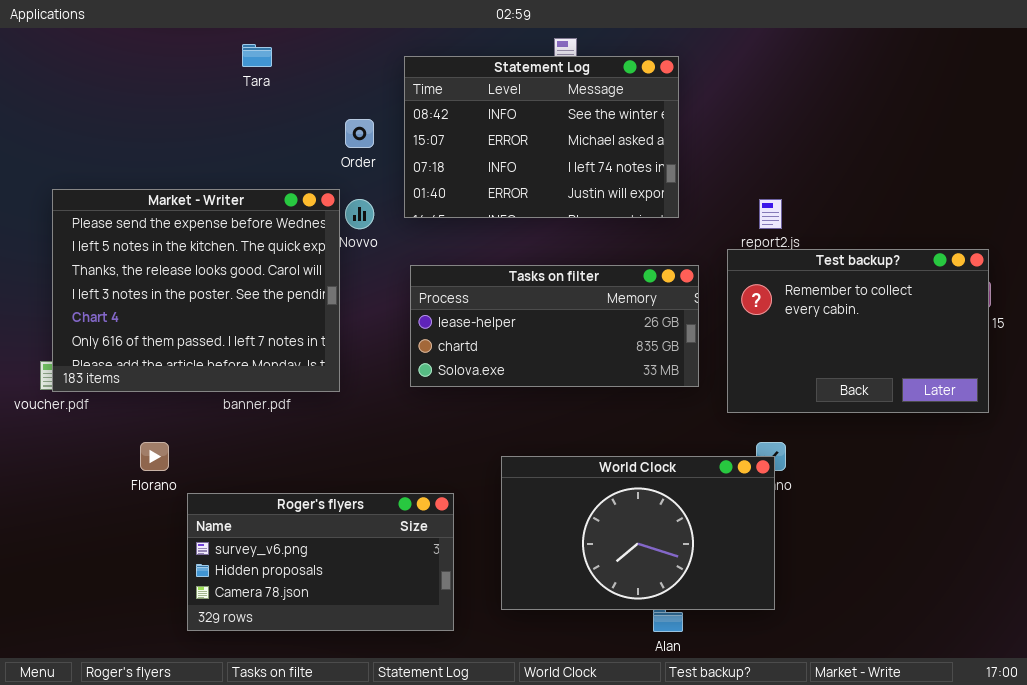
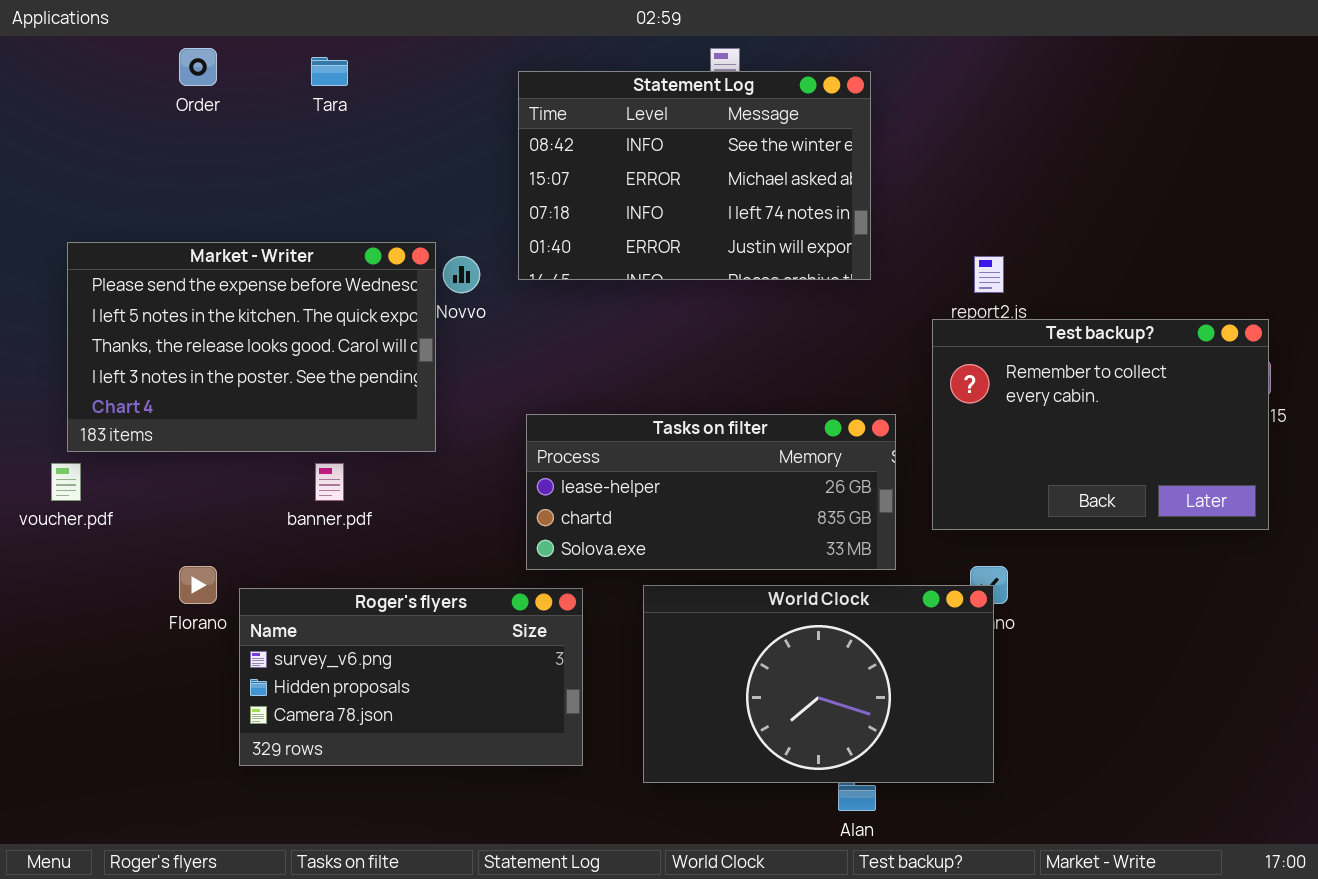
Order: [345,119,374,148] -> [179,48,217,86], moved
Market - Writer: [52,189,340,392] -> [67,242,436,452], resized
Tasks on filter: [410,265,699,387] -> [526,414,896,570], moved
Roger's flyers: [187,493,454,631] -> [239,588,583,766], moved

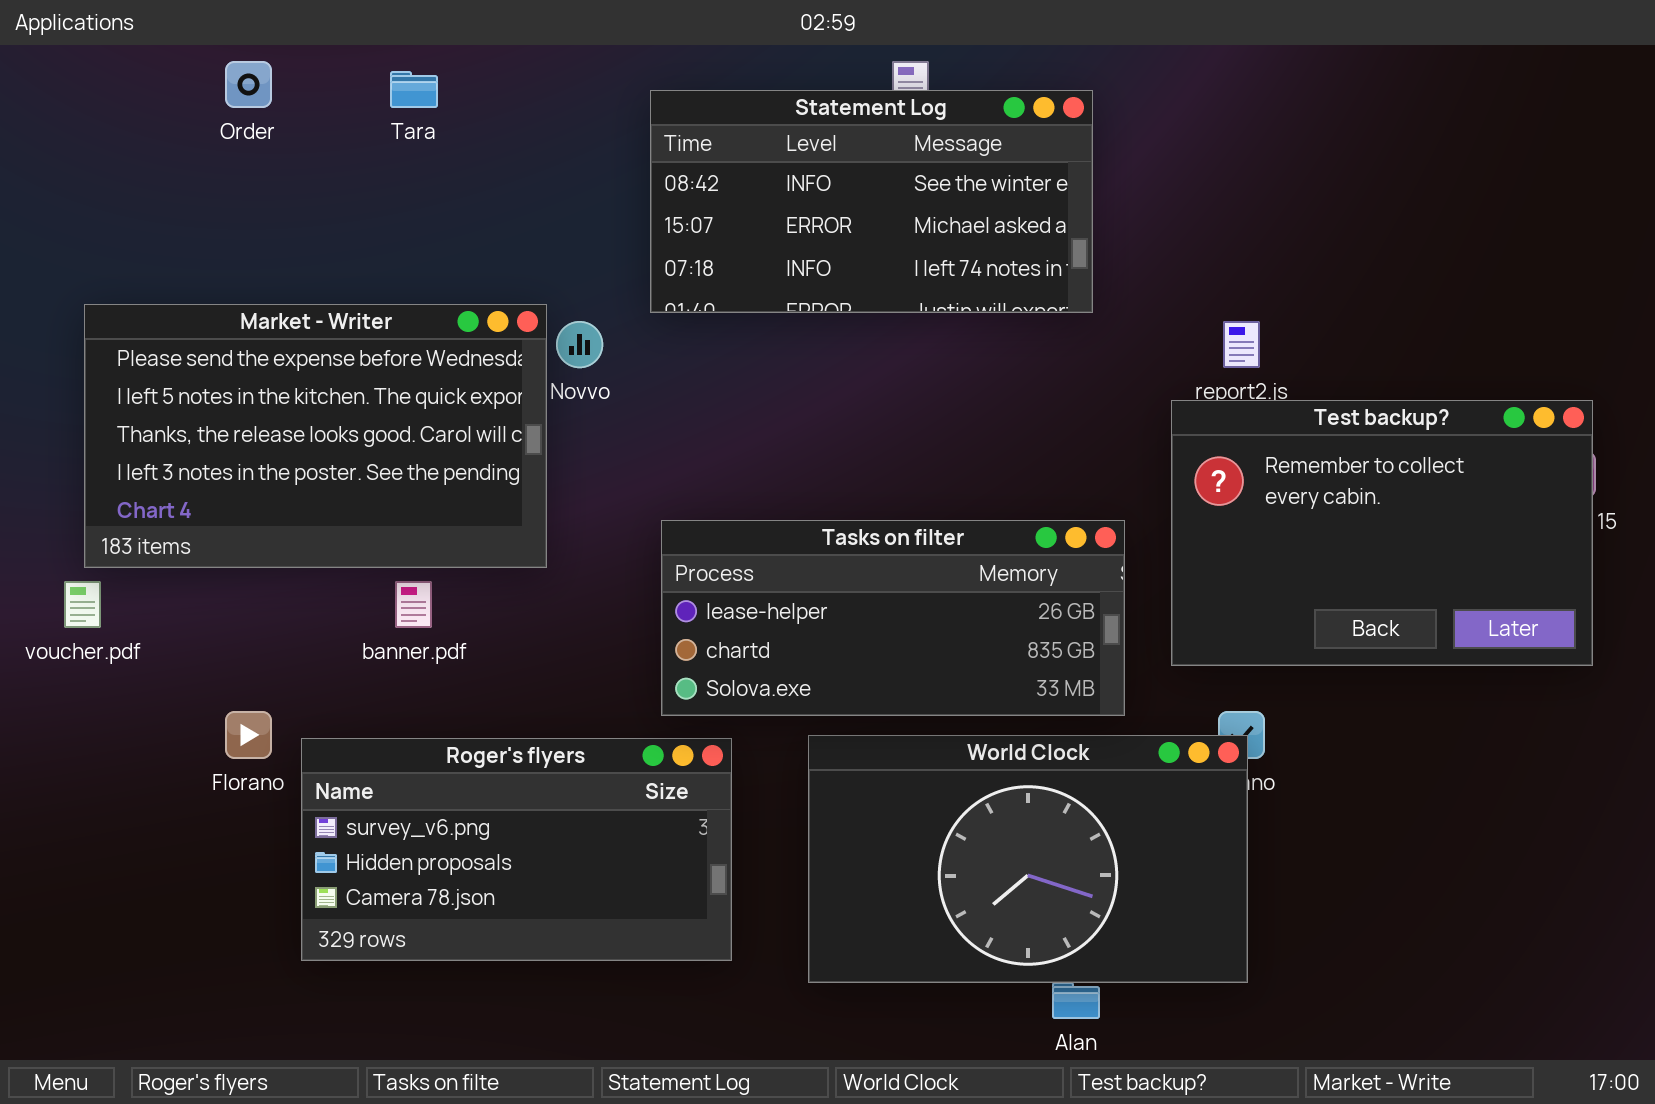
Statement Log: [518,71,871,280] -> [650,90,1093,313], resized

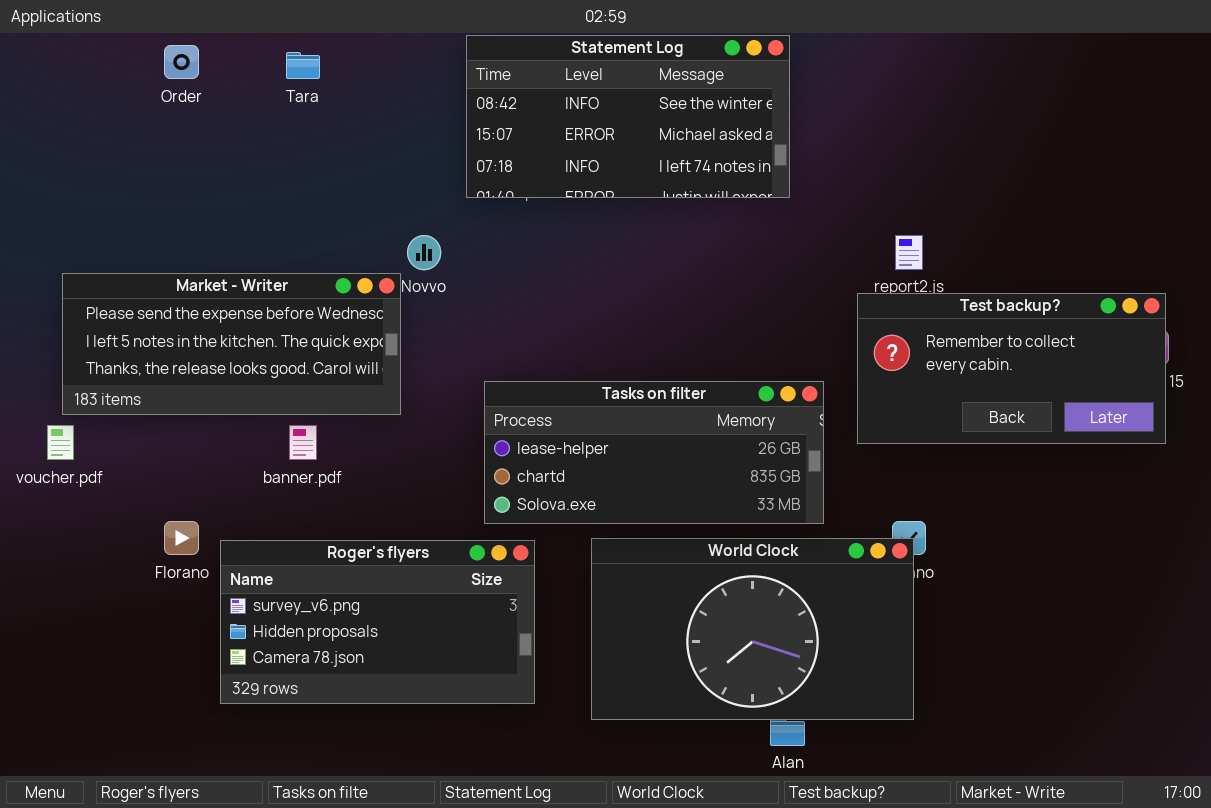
Statement Log: [650,90,1093,313] -> [466,35,790,198], moved
Market - Writer: [84,304,547,568] -> [62,273,401,415], resized
Test backup?: [1171,400,1593,666] -> [857,293,1166,444], resized

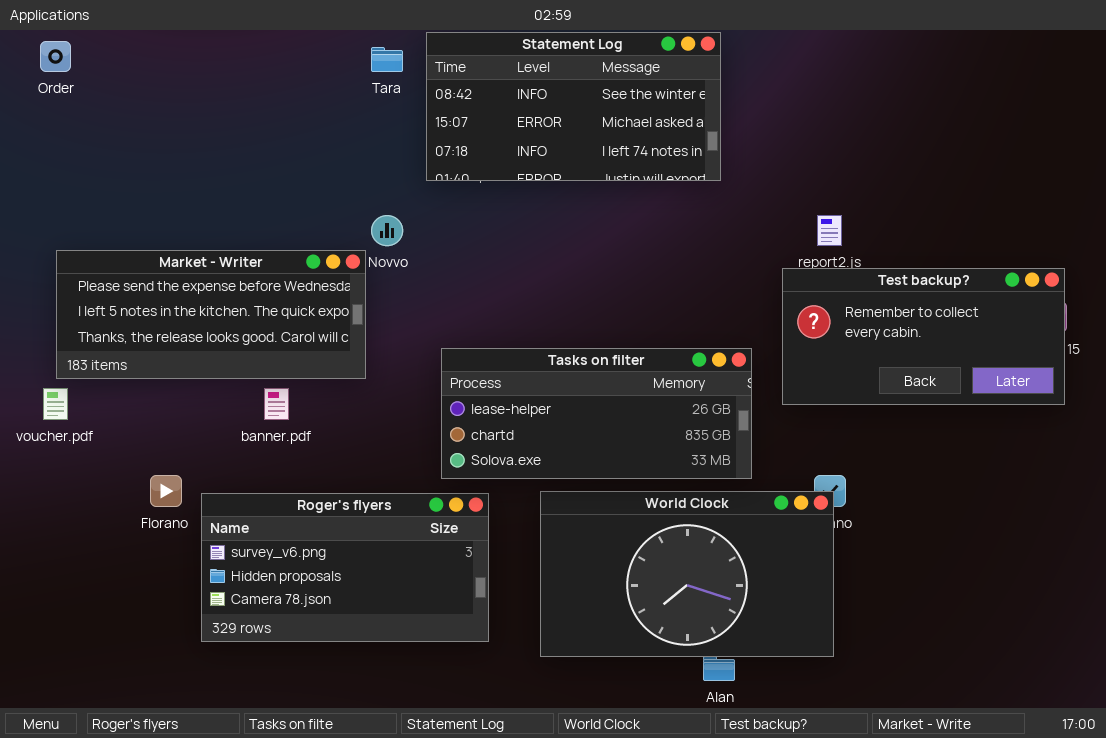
Order: [164,45,199,79] -> [40,41,71,72], moved
Tara: [286,52,320,79] -> [371,47,403,72], moved

